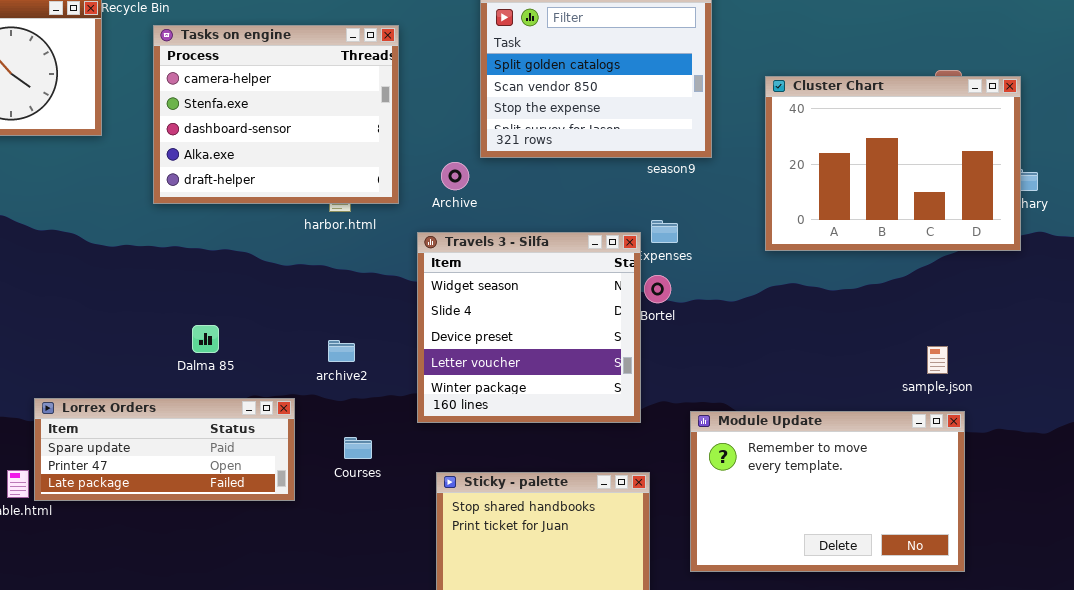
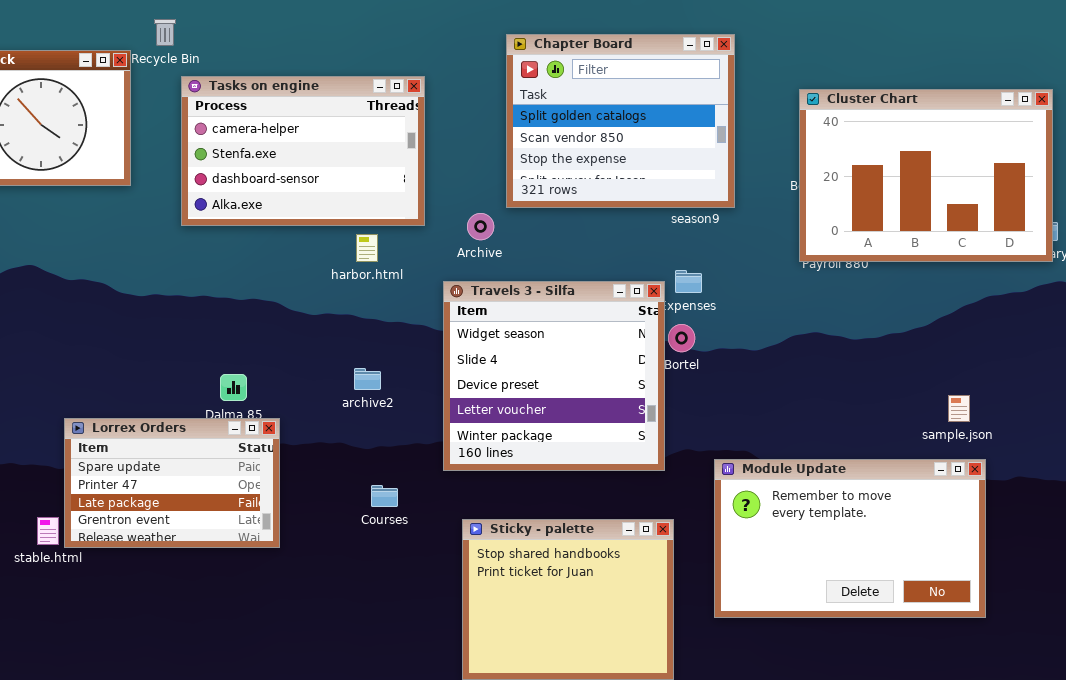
Tasks on engine: [153,25,399,204] -> [181,76,425,226], resized
Cluster Chart: [765,76,1021,251] -> [799,89,1053,262], moved
archive2: [328,340,355,362] -> [354,368,381,390], moved
Lorrex Orders: [34,398,295,501] -> [64,418,280,548], resized

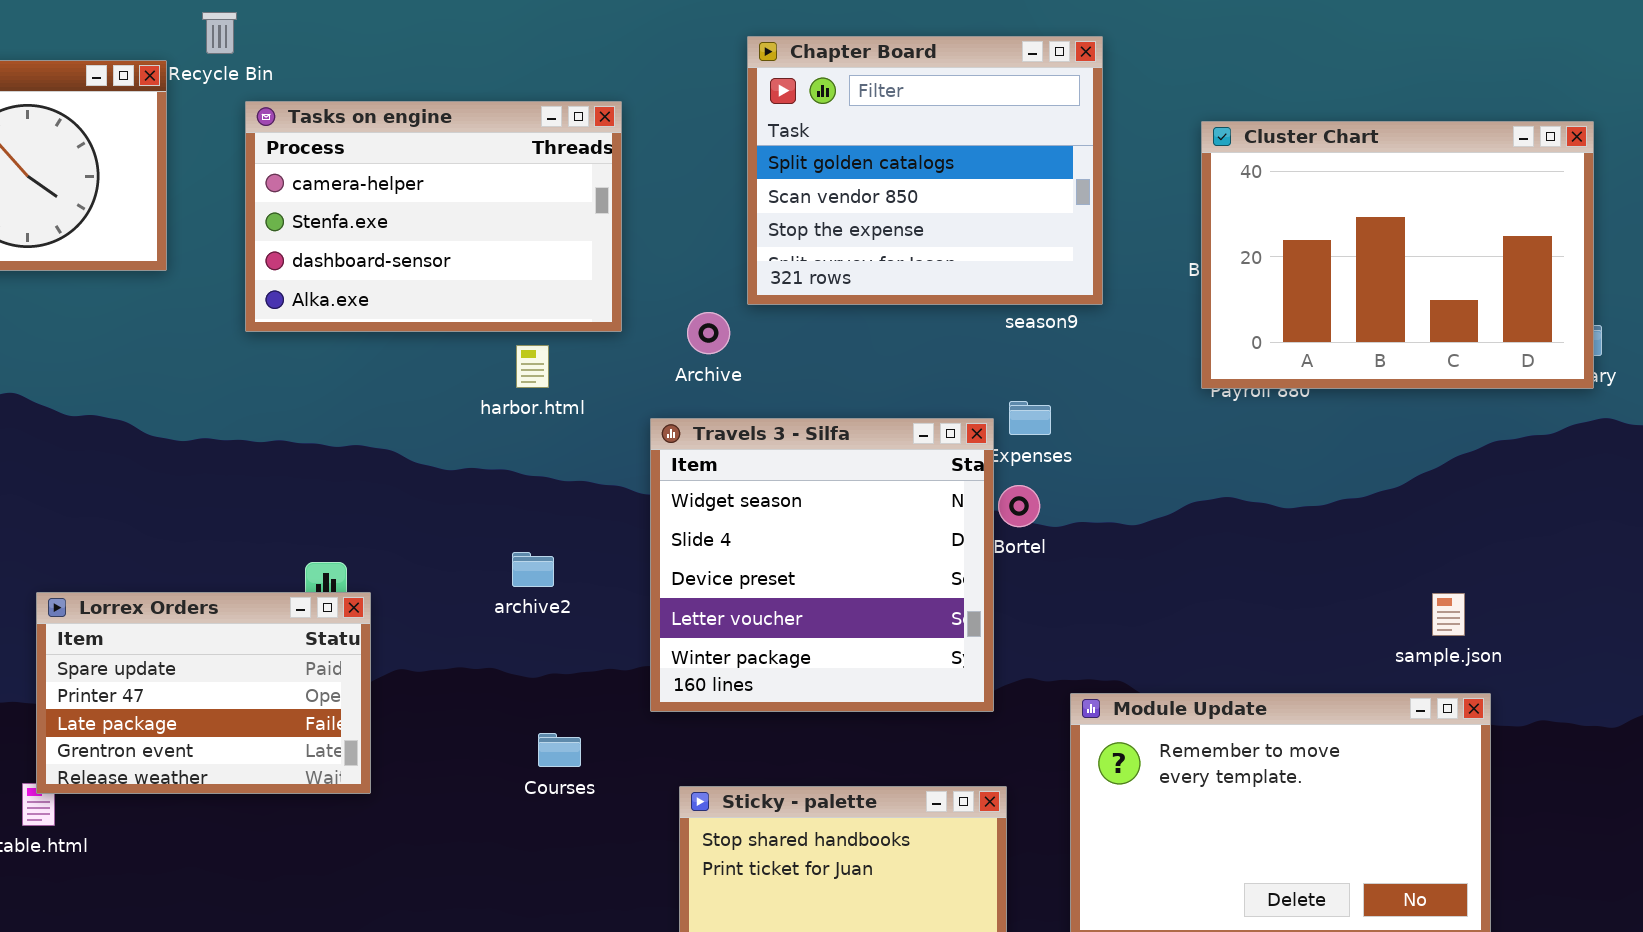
Lorrex Orders: [64,418,280,548] -> [36,592,371,794], moved

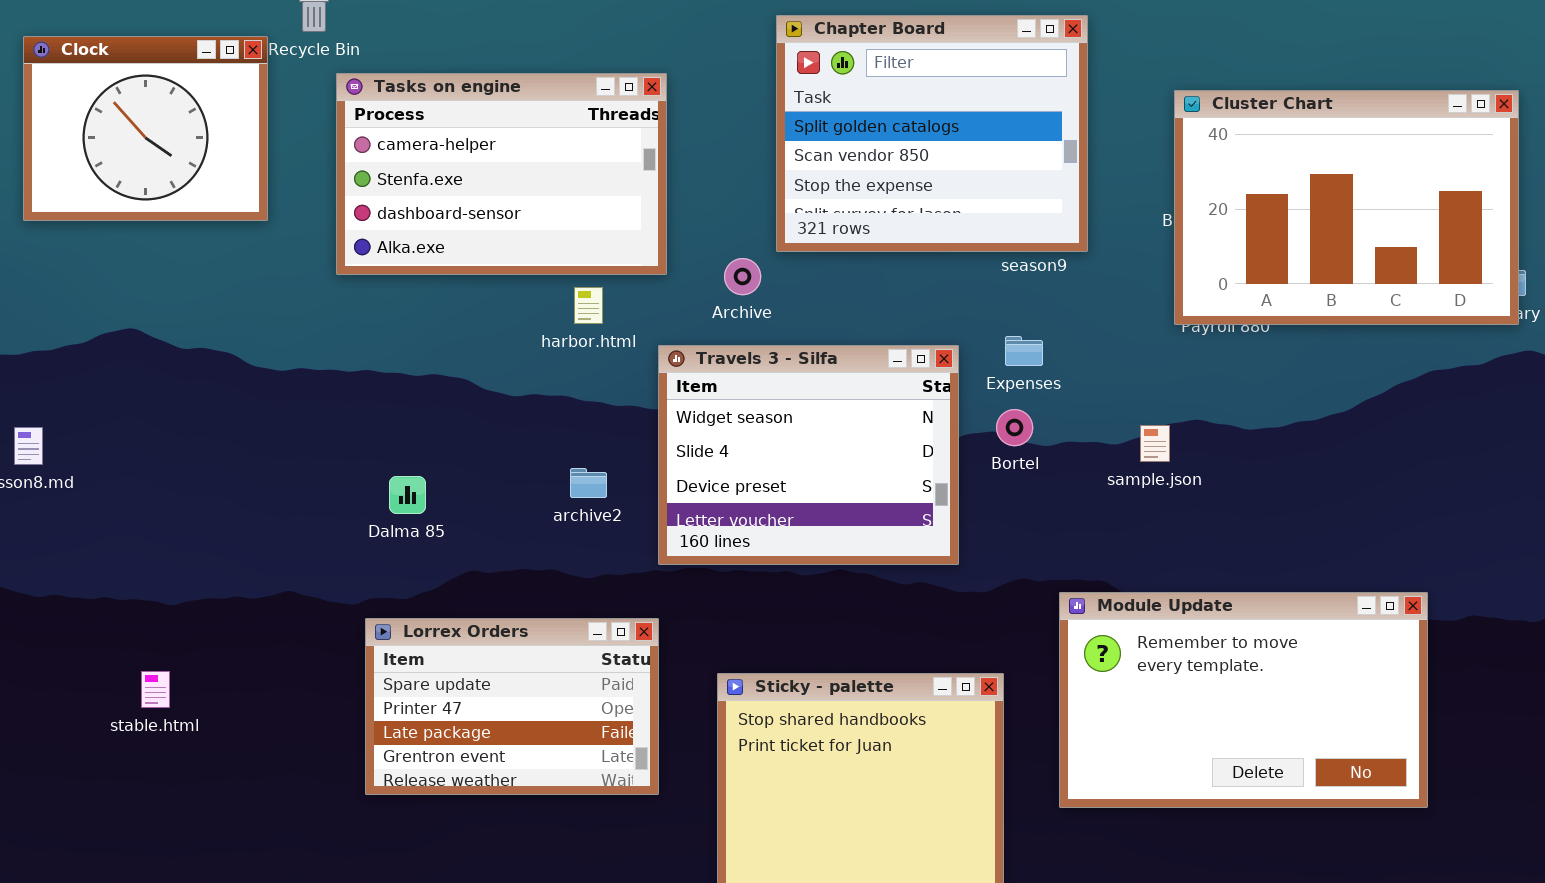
Travels 3 - Silfa: [650,418,994,712] -> [658,345,959,565], moved, resized
Lorrex Orders: [36,592,371,794] -> [365,618,659,795], moved
sample.json: [1432,593,1465,636] -> [1140,425,1170,462], moved

